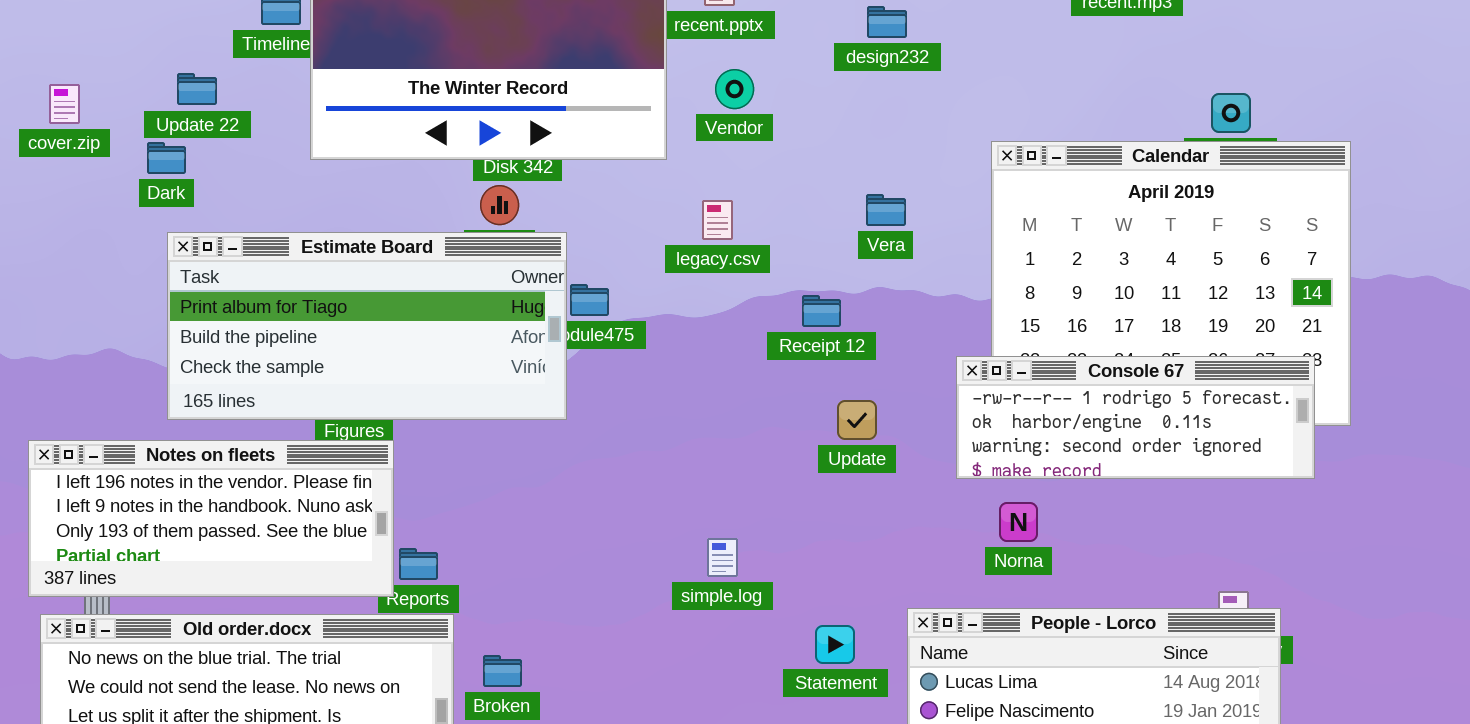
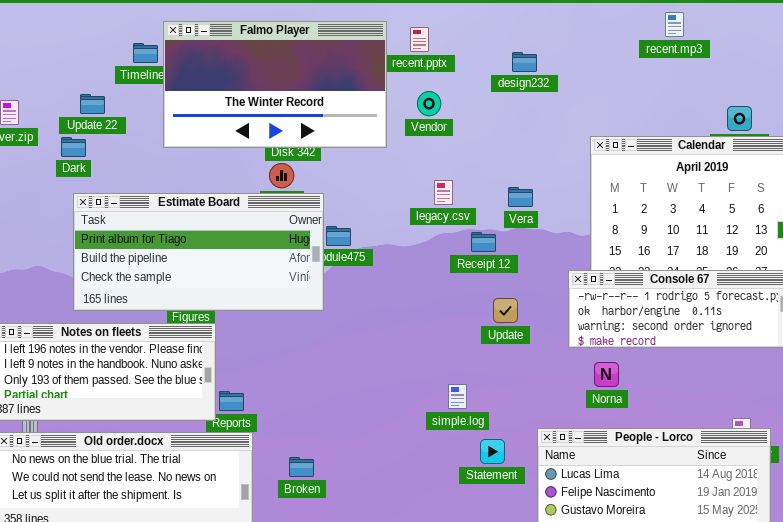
Vera: [866,194,906,226] -> [508,187,533,207], moved
legacy.csv: [702,200,733,240] -> [434,180,453,205], moved
simple.log: [707,538,738,577] -> [448,384,467,409], moved
Broken: [483,655,522,687] -> [289,457,314,477], moved

